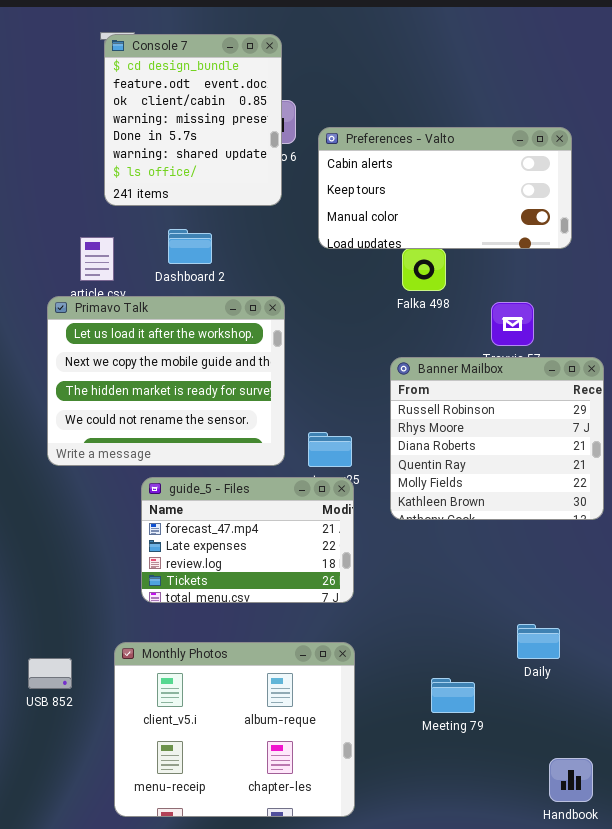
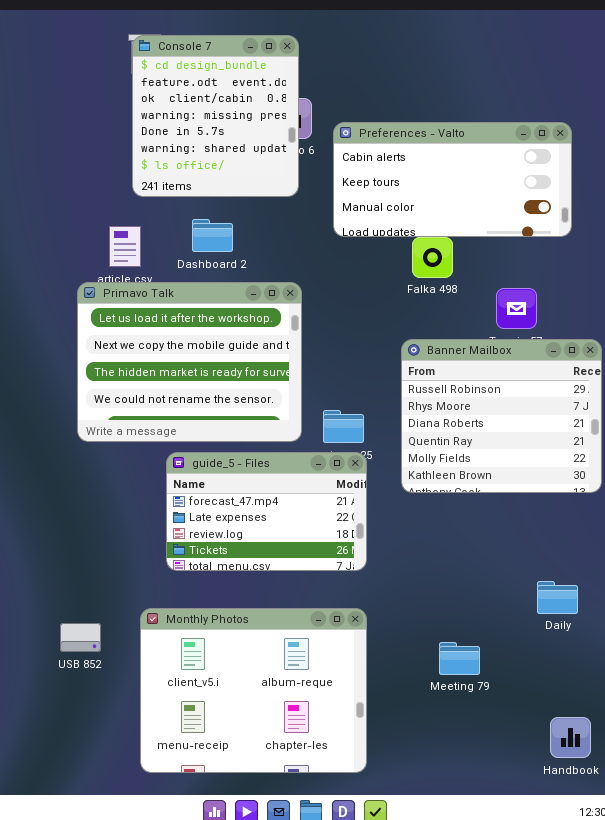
Daily: [517,624,560,659] -> [537,581,578,614], moved

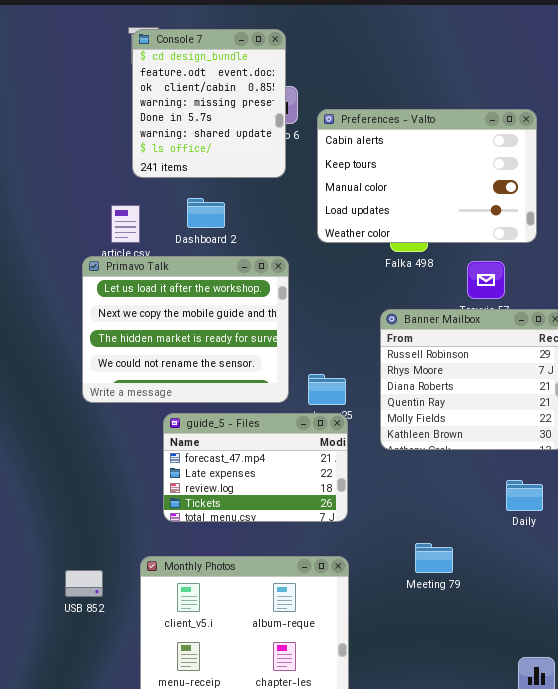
Preferences - Valto: [333,122,572,237] -> [317,109,537,243], resized
Daily: [537,581,578,614] -> [506,480,543,511], moved
Meeting 79: [439,642,480,675] -> [415,543,453,573], moved

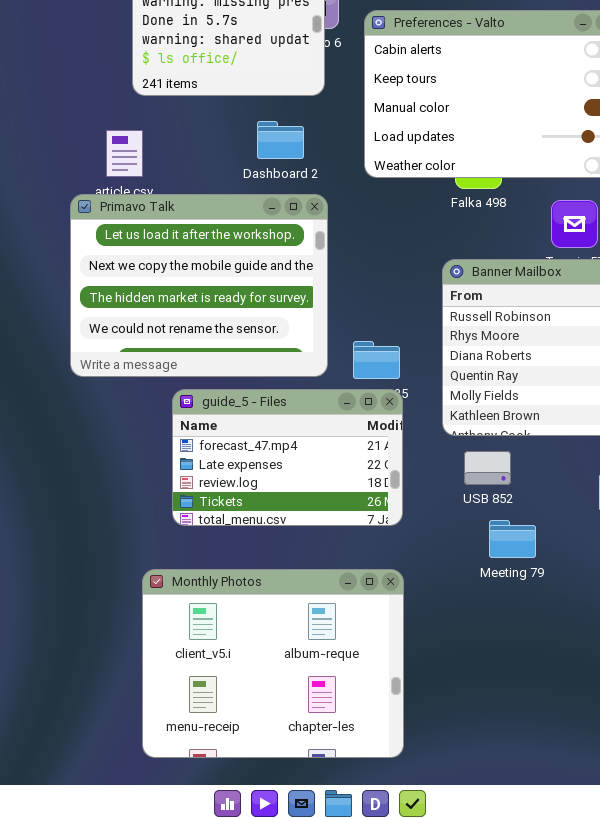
Dashboard 2: [187,198,225,228] -> [257,121,304,159], moved
Meeting 79: [415,543,453,573] -> [489,520,536,558], moved
USB 852: [65,570,103,597] -> [464,451,511,485], moved

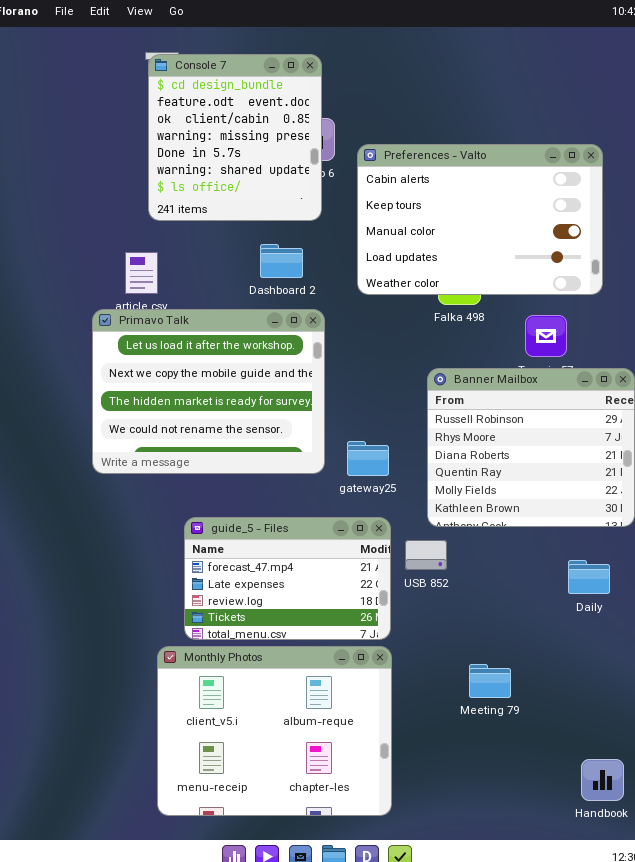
guide_5 - Files: [172,389,403,526] -> [184,517,391,640], moved
USB 852: [464,451,511,485] -> [405,540,447,570], moved
Meeting 79: [489,520,536,558] -> [469,664,511,698], moved

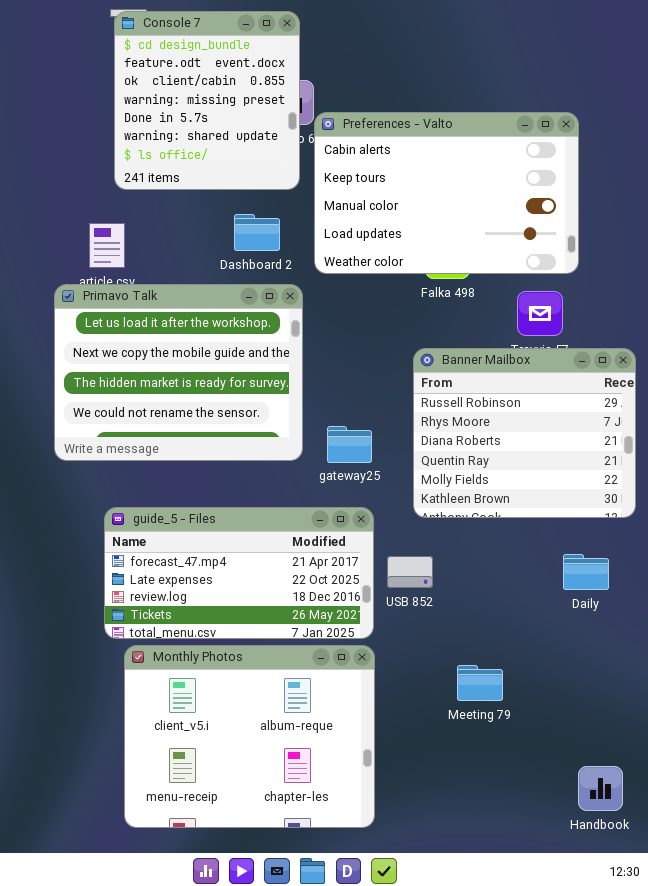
Preferences - Valto: [357,144,603,295] -> [314,112,579,274], moved
guide_5 - Files: [184,517,391,640] -> [104,507,374,639], resized
USB 852: [405,540,447,570] -> [387,556,433,588], moved

